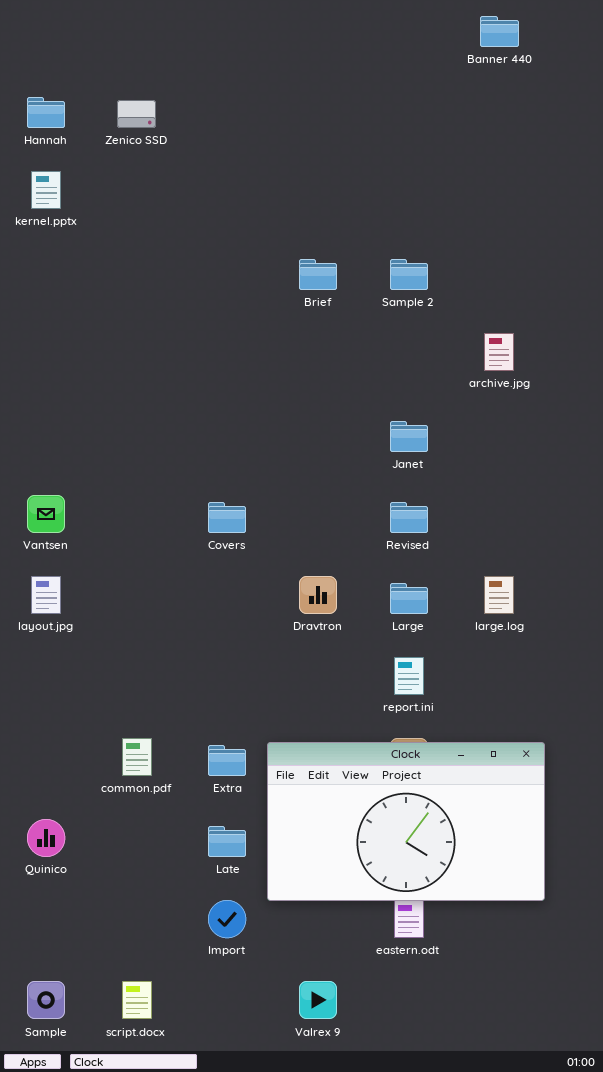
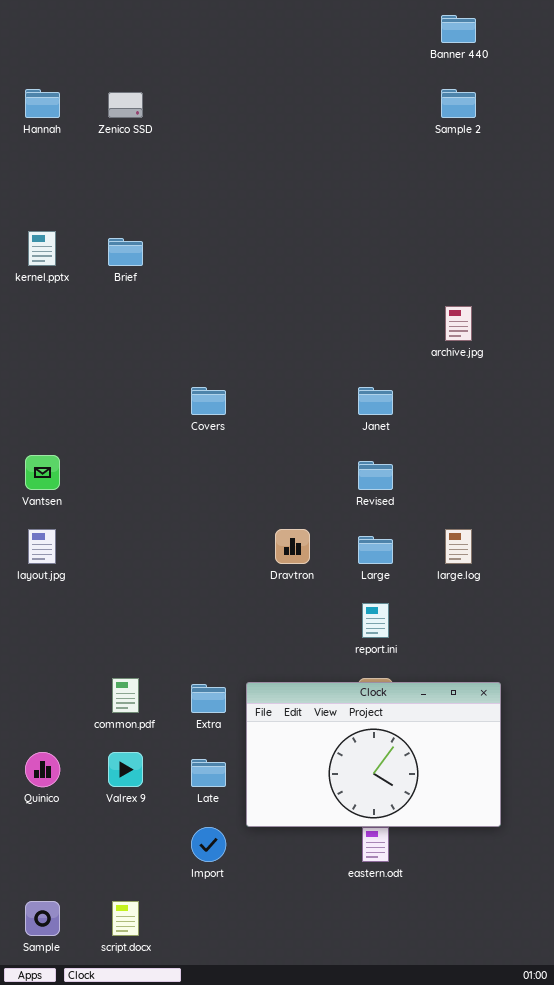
kernel.pptx: [31,171,61,209] -> [28,231,56,266], moved
Brief: [299,259,337,290] -> [108,238,143,266], moved
Sample 2: [390,259,428,290] -> [441,89,476,118], moved
Covers: [208,502,246,533] -> [191,387,226,415], moved
Valrex 9: [299,981,337,1019] -> [108,752,143,787], moved

